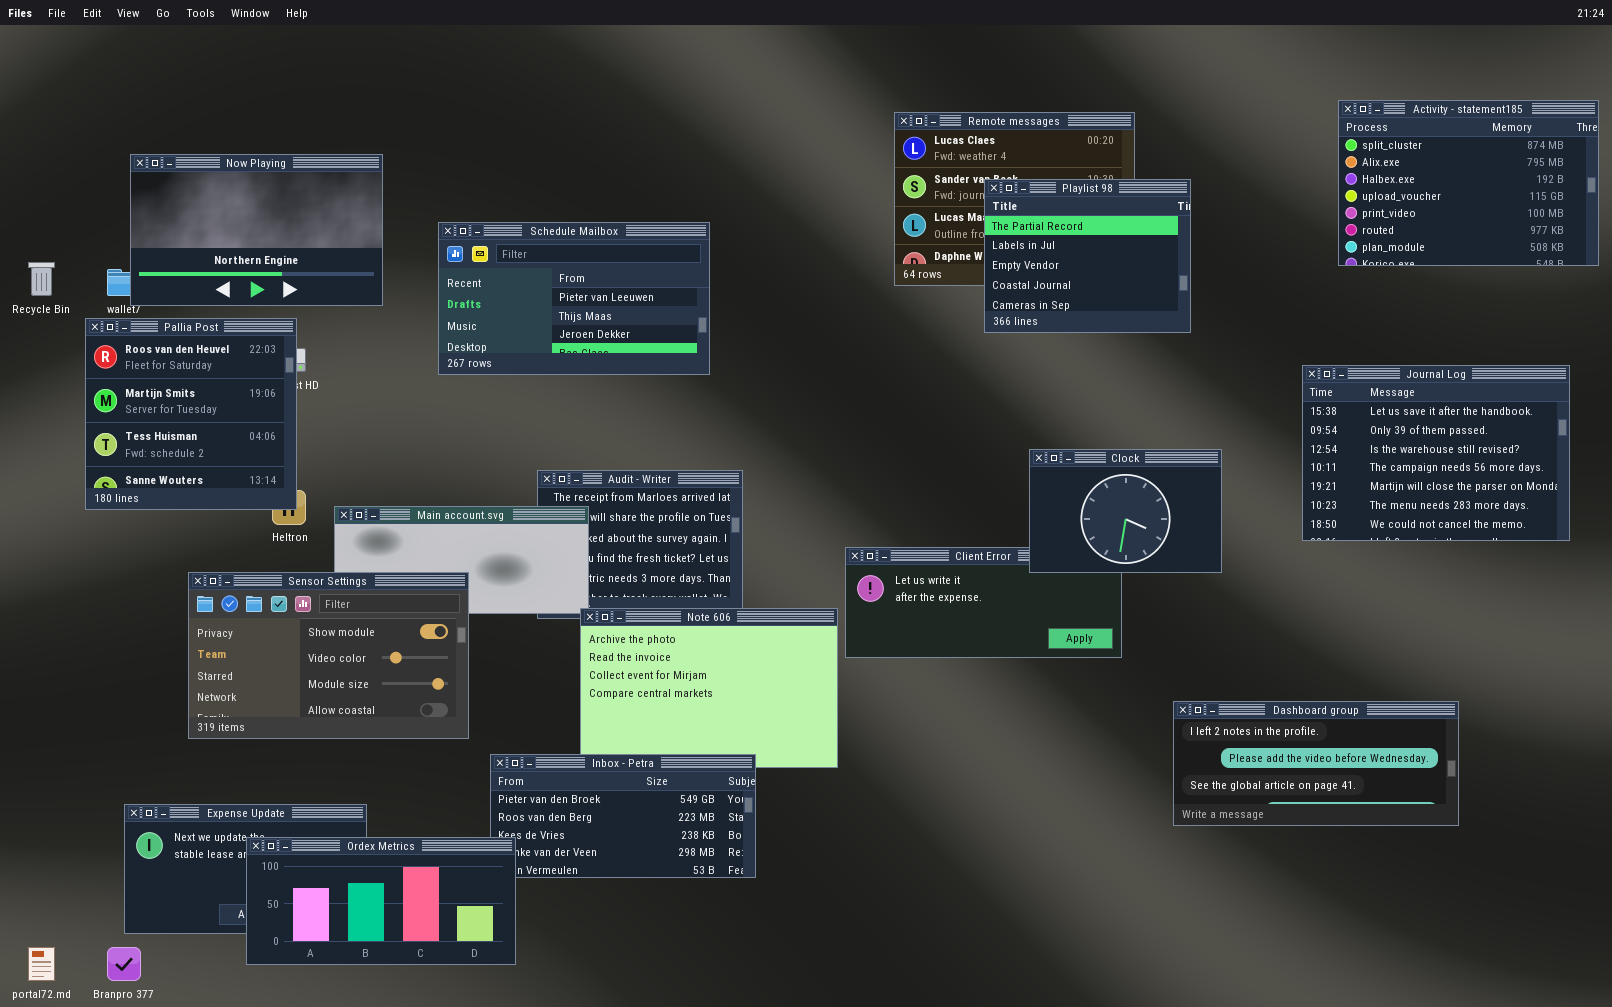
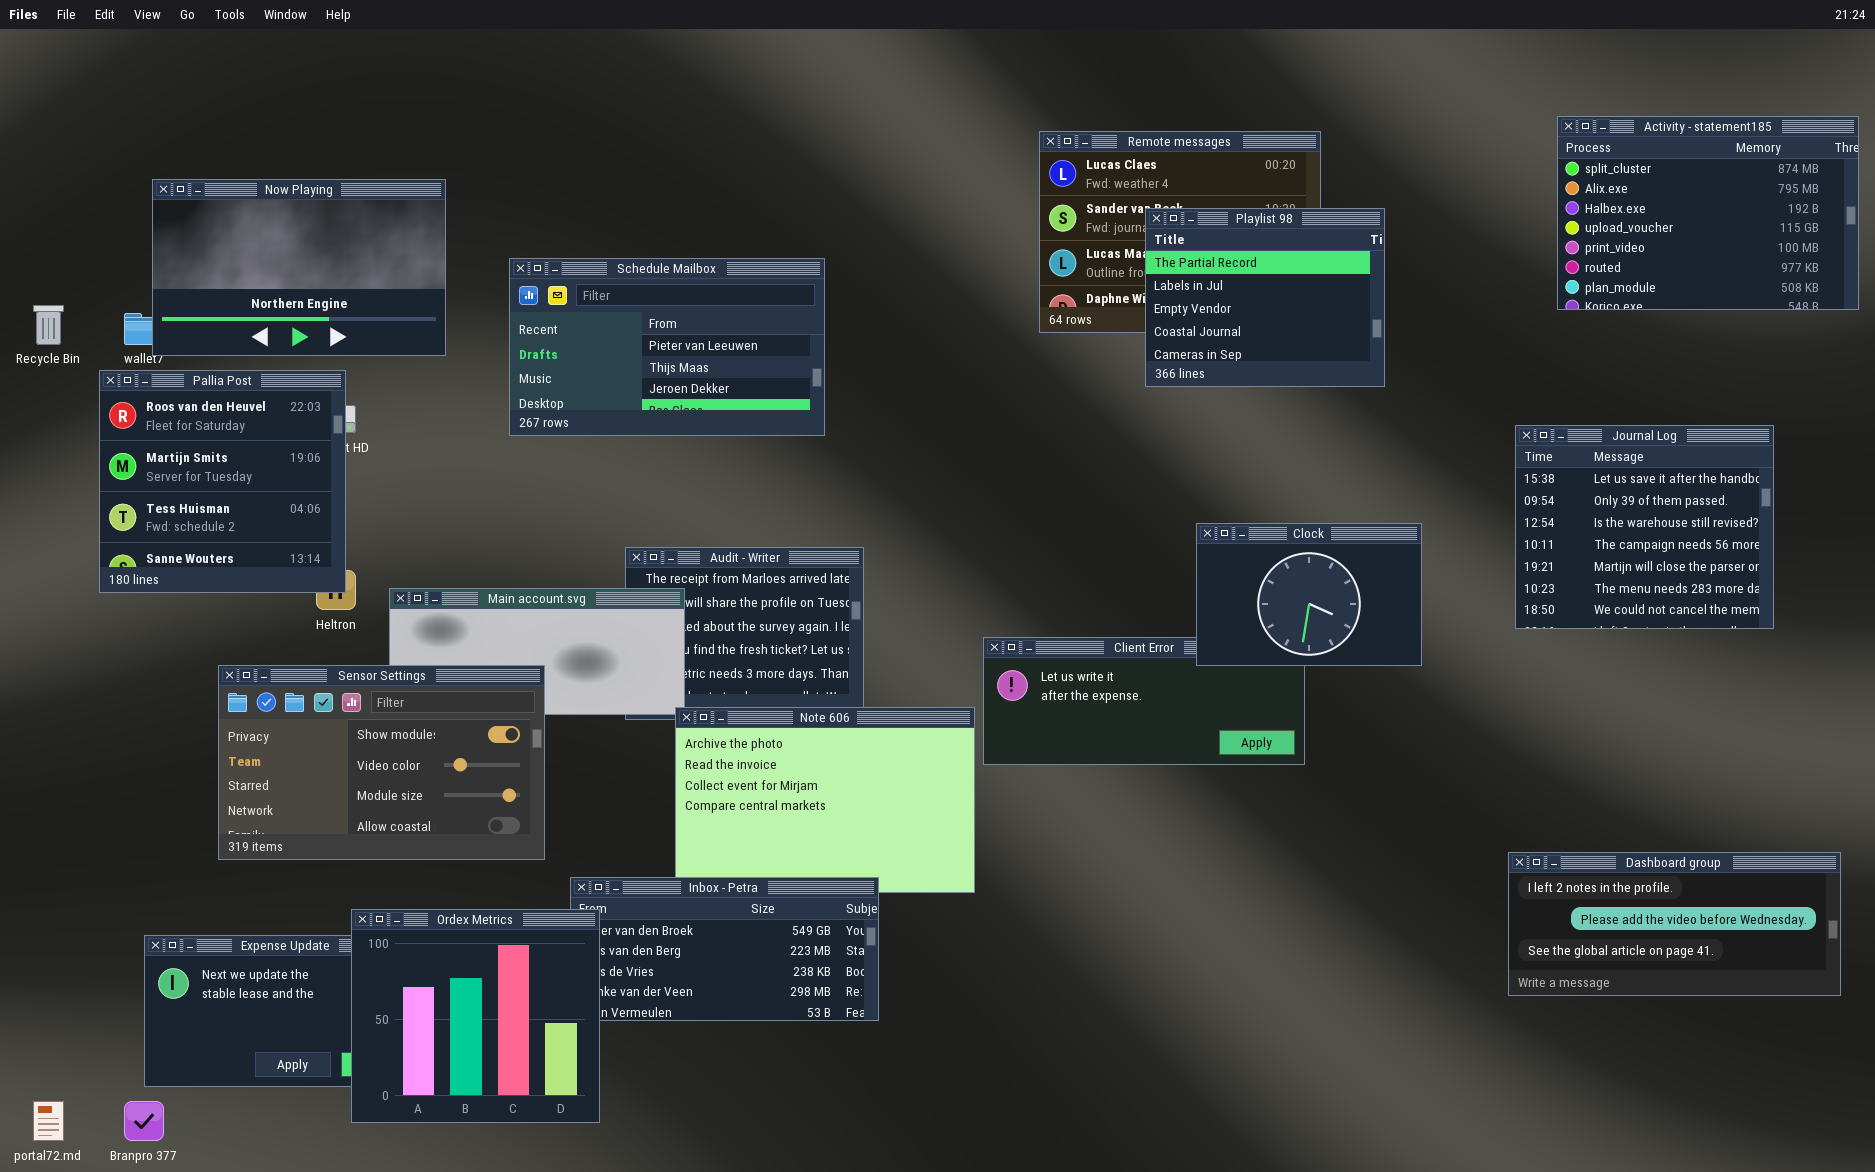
Journal Log: [1302,365,1570,541] -> [1515,425,1774,629], resized
Dashboard group: [1173,701,1459,826] -> [1508,852,1841,996], moved
Ordex Metrics: [246,837,516,965] -> [351,909,600,1123], resized

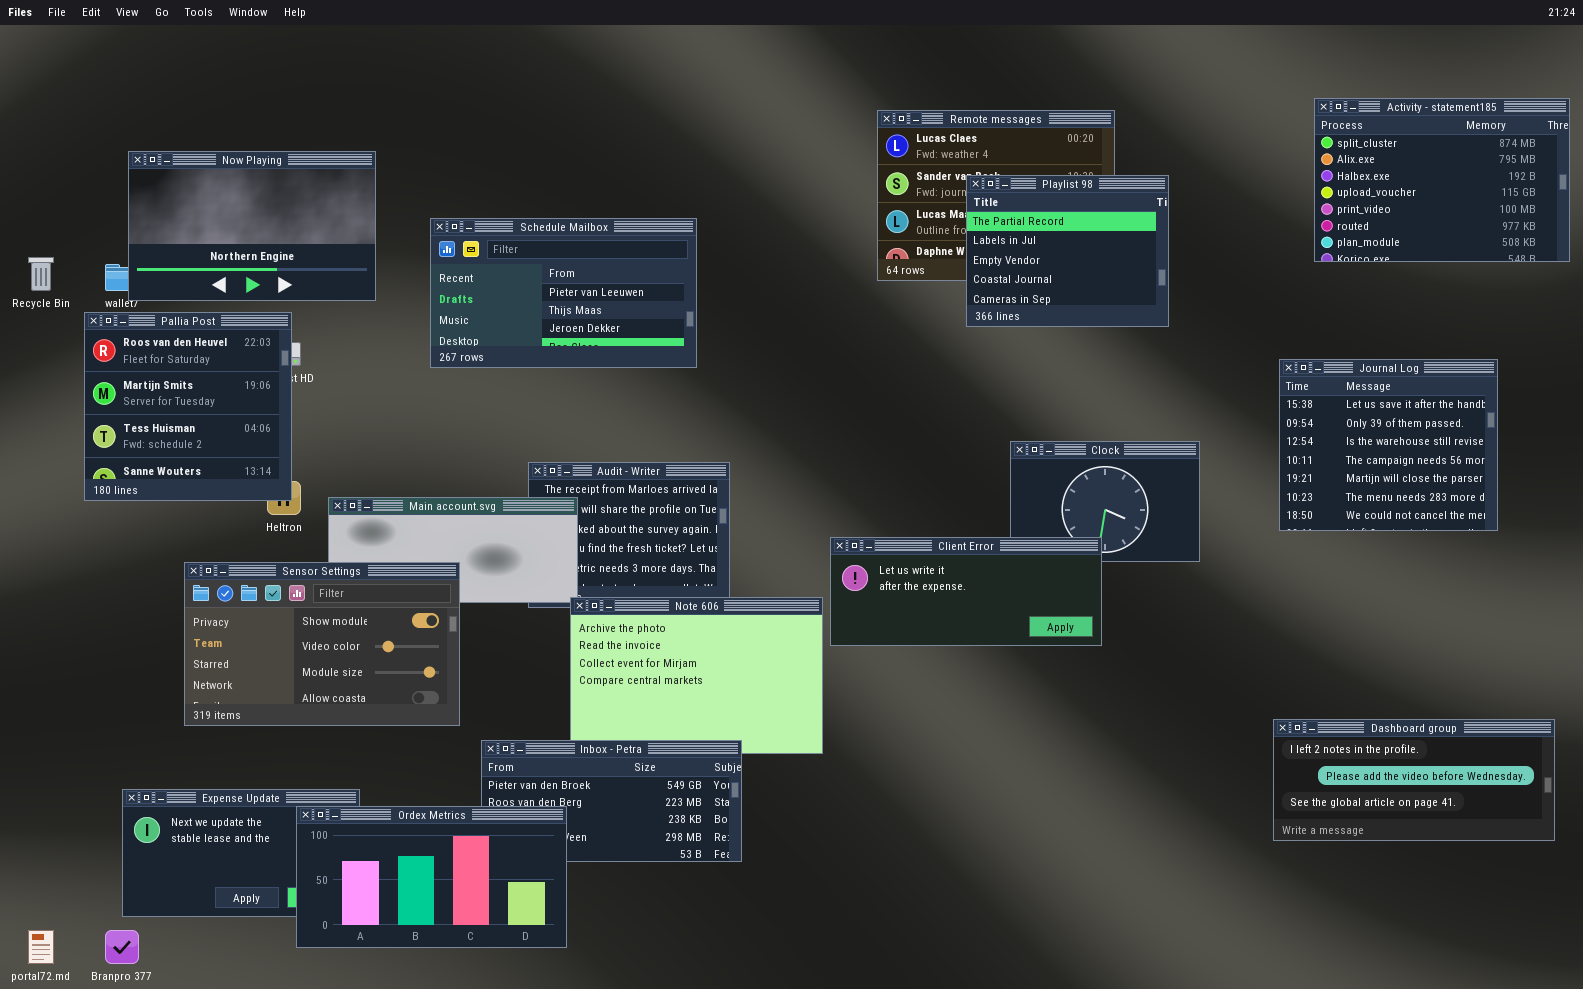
Client Error: [983,637,1305,765] -> [830,537,1102,646], raised
Ordex Metrics: [351,909,600,1123] -> [296,806,567,948], resized

